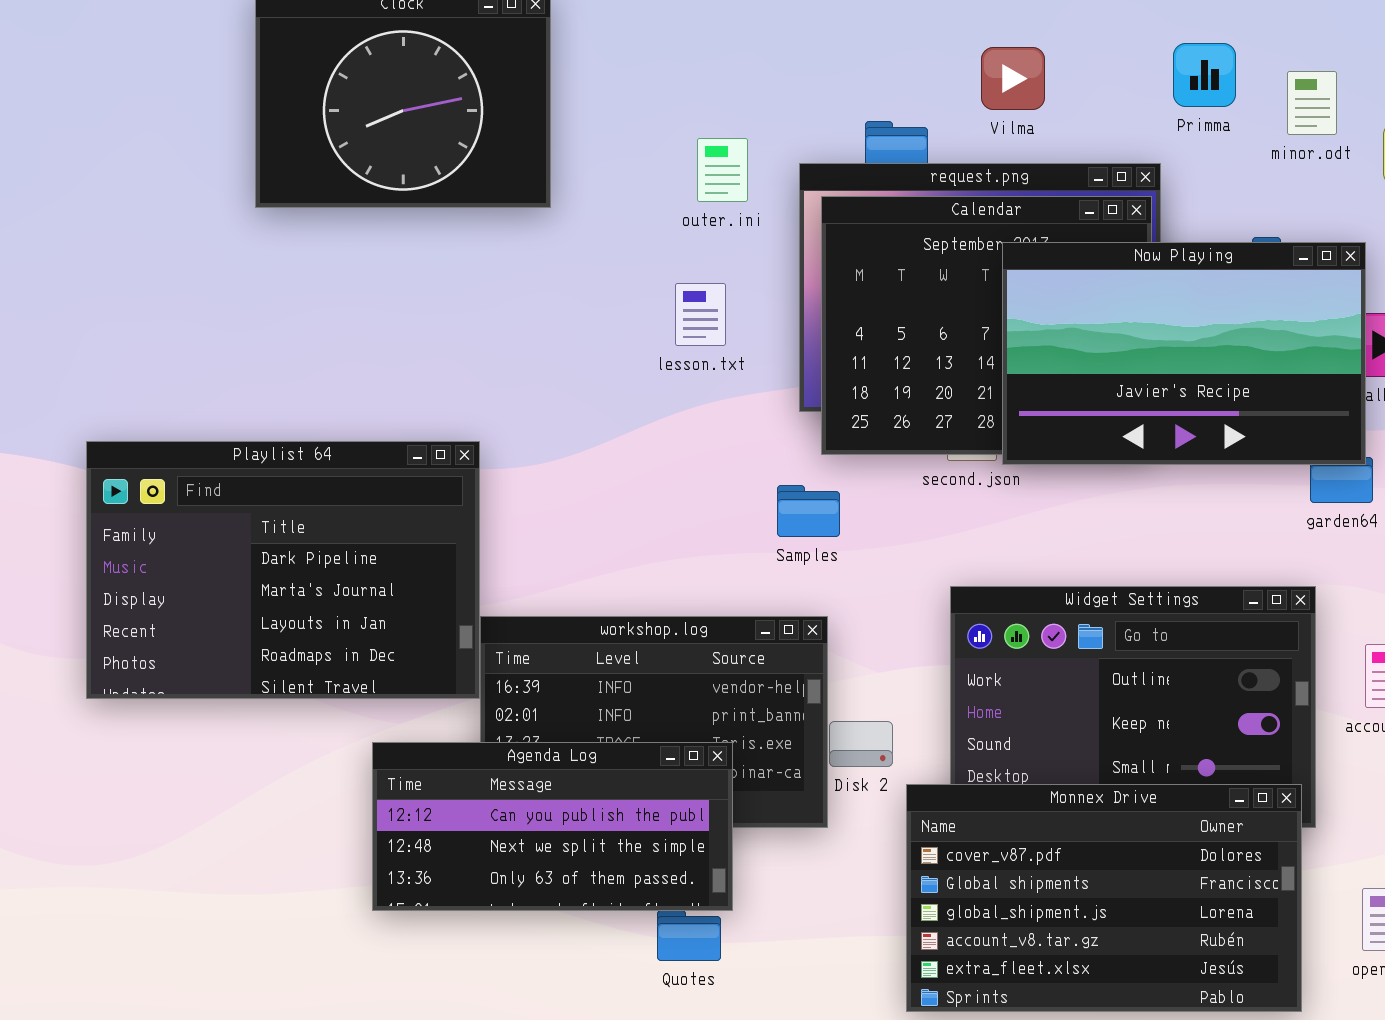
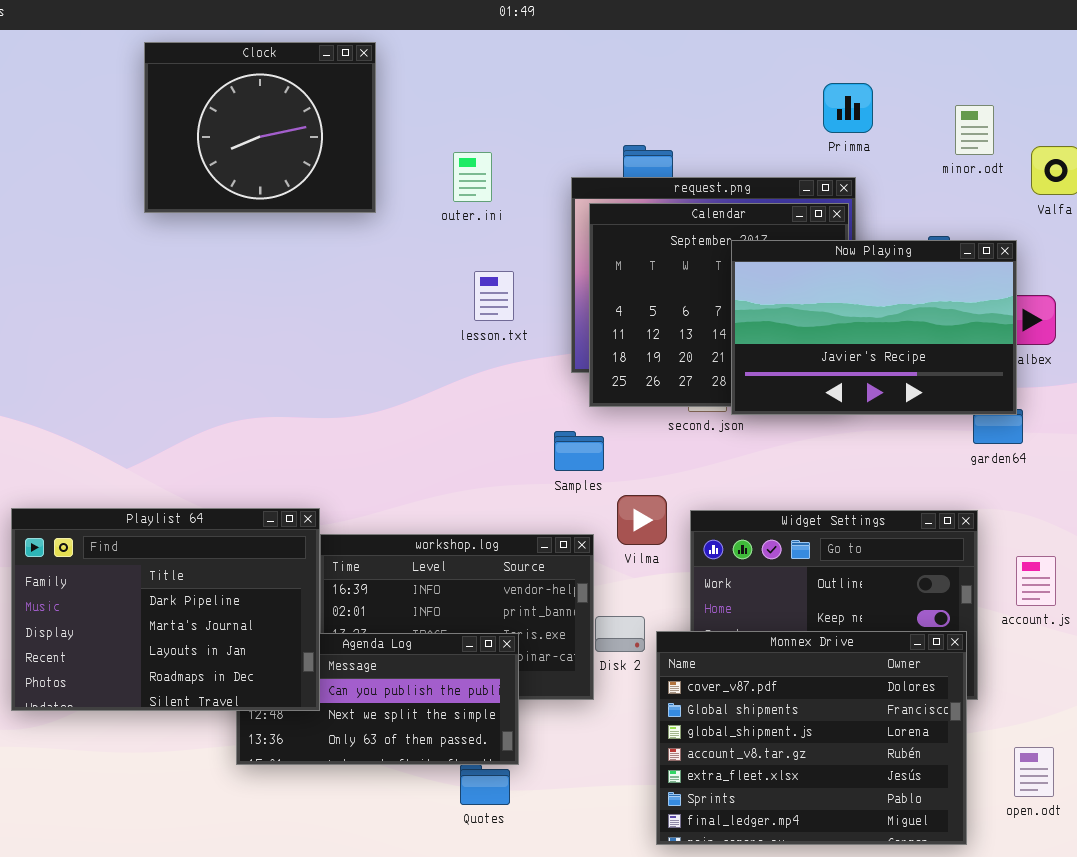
Primma: [1173,43,1236,107] -> [823,83,873,133], moved
Vilma: [981,47,1045,110] -> [617,495,667,545], moved
outer.ini: [697,138,748,202] -> [453,152,492,202], moved
Playlist 64: [86,441,480,699] -> [11,508,320,711], moved
Monnex Drive: [906,784,1302,1012] -> [656,631,967,845], resized

